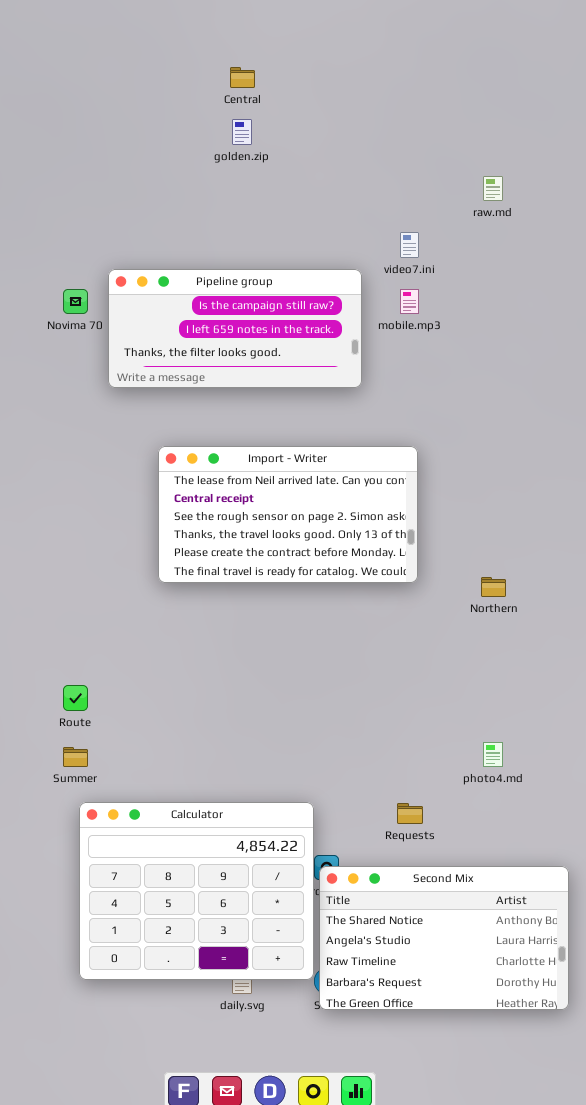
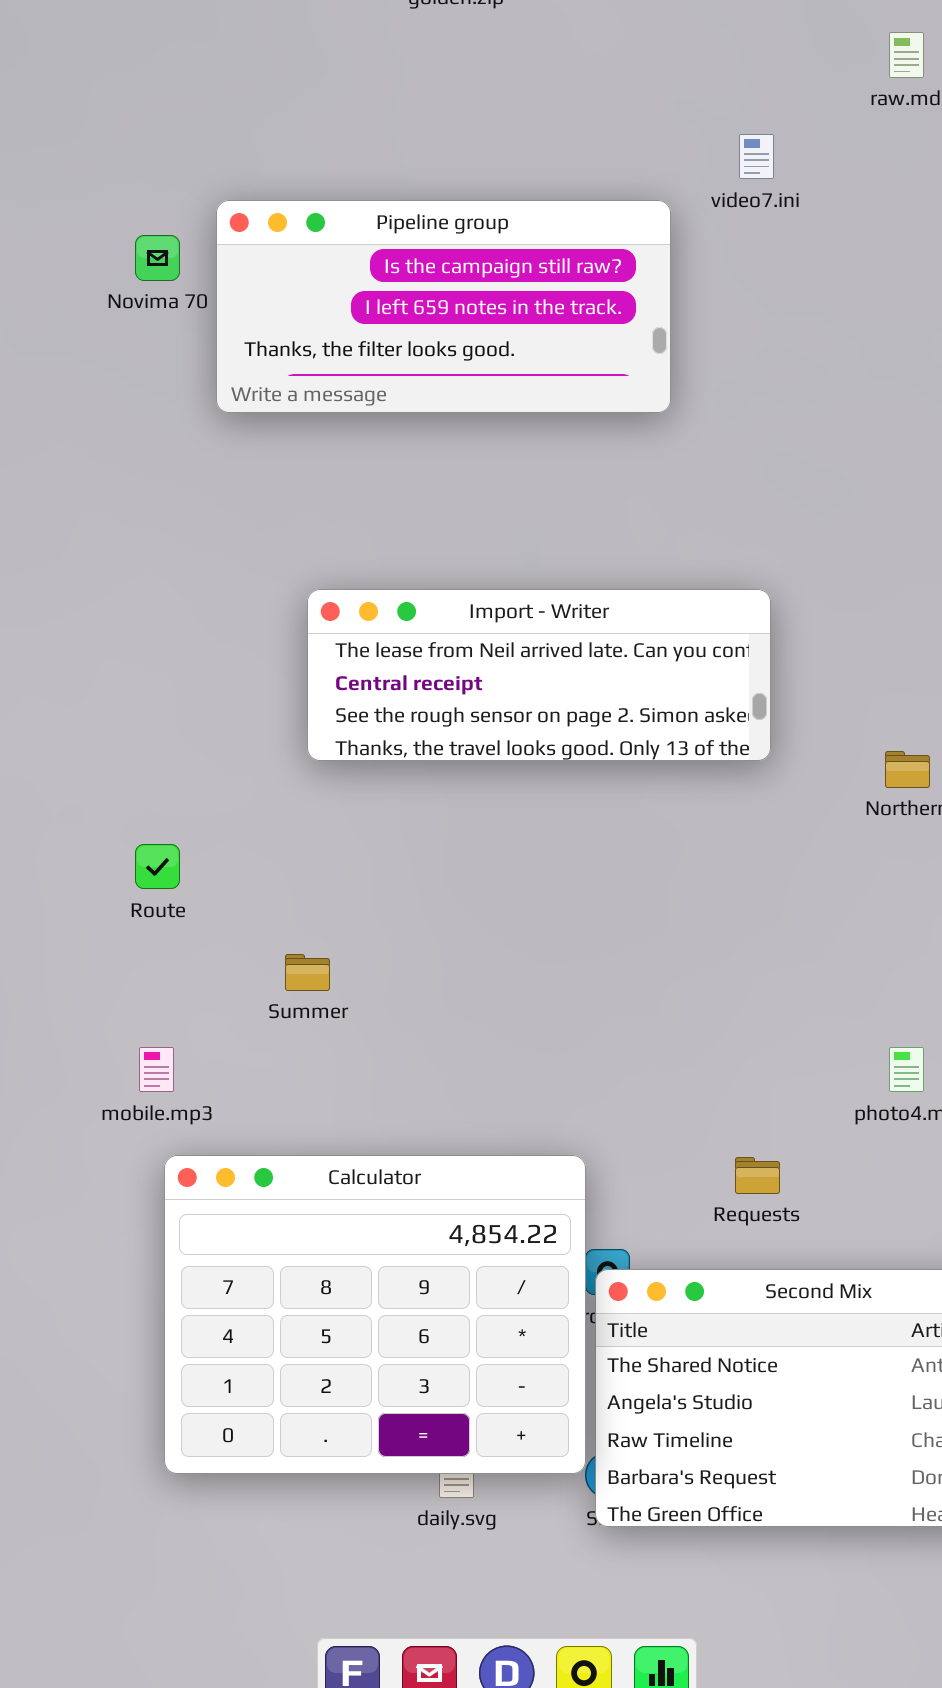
mobile.mp3: [400,289,419,314] -> [139,1047,174,1092], moved
Import - Writer: [158,446,418,583] -> [307,589,771,761], resized
Route: [63,685,88,711] -> [135,844,180,889], moved
Summer: [63,747,88,767] -> [285,954,330,991], moved

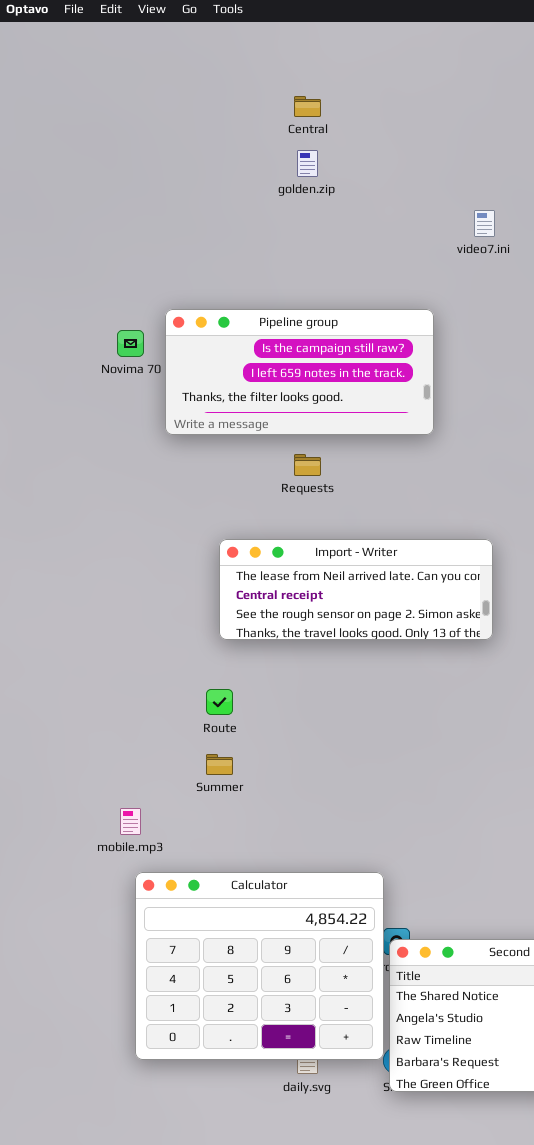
video7.ini: [739,134,774,179] -> [474,210,495,237], moved
Route: [135,844,180,889] -> [206,689,233,715], moved
Requests: [735,1157,780,1194] -> [294,454,321,476], moved

